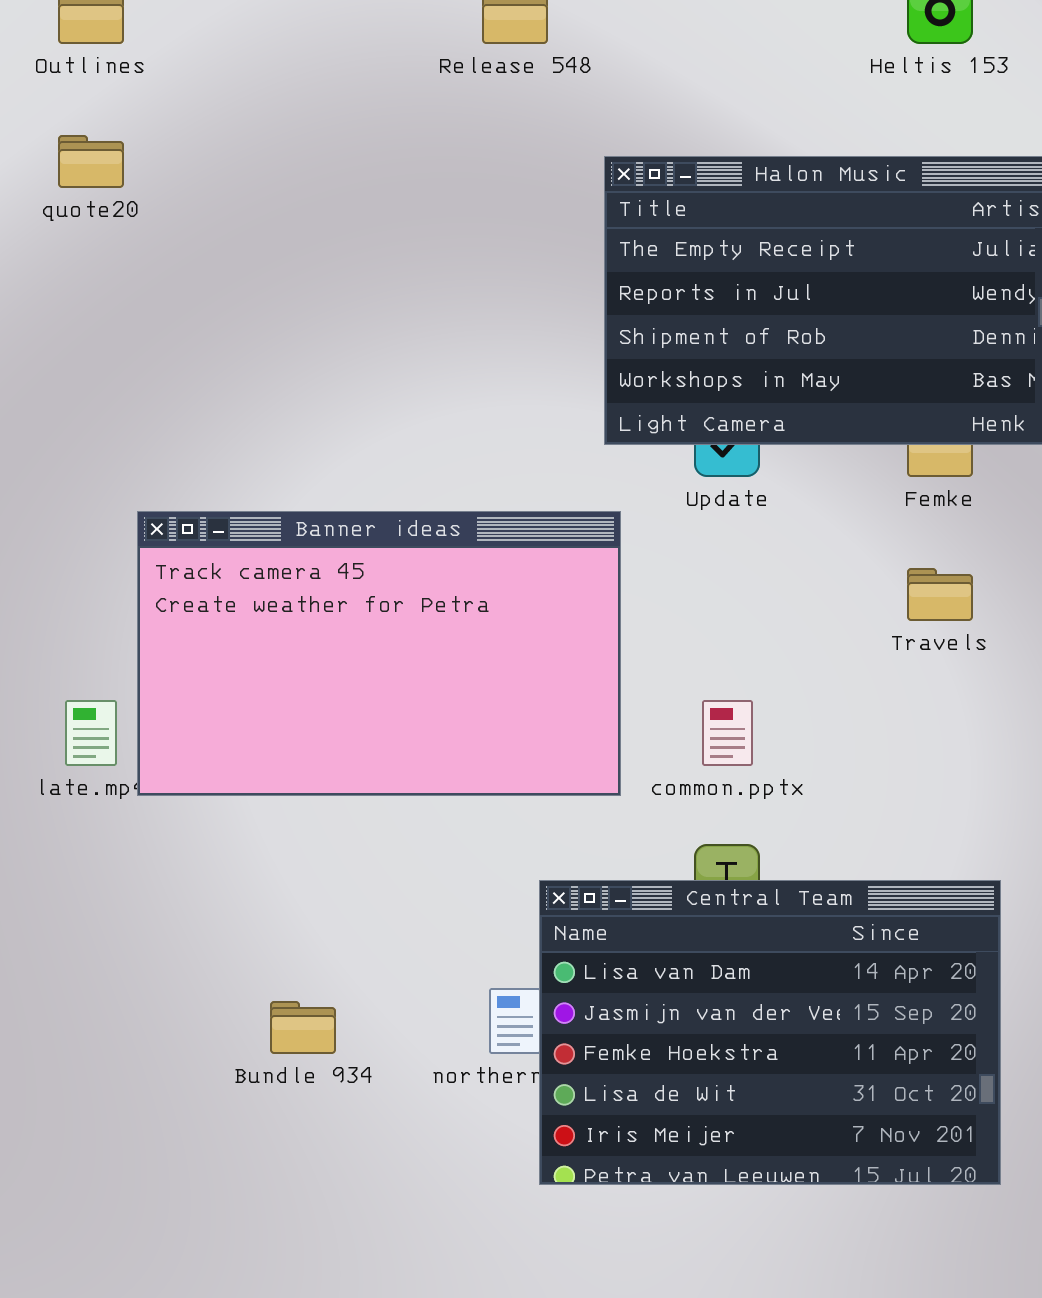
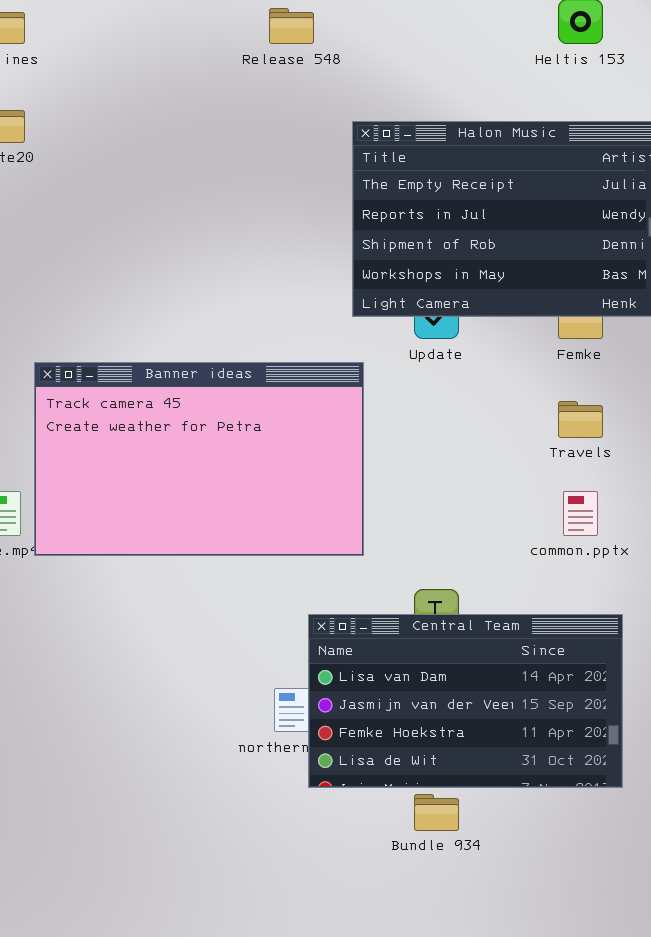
common.pptx: [702,700,753,766] -> [563,491,598,536], moved
Central Team: [539,880,1001,1185] -> [308,614,623,788], resized
Bundle 934: [270,1001,336,1054] -> [414,794,459,831], moved

